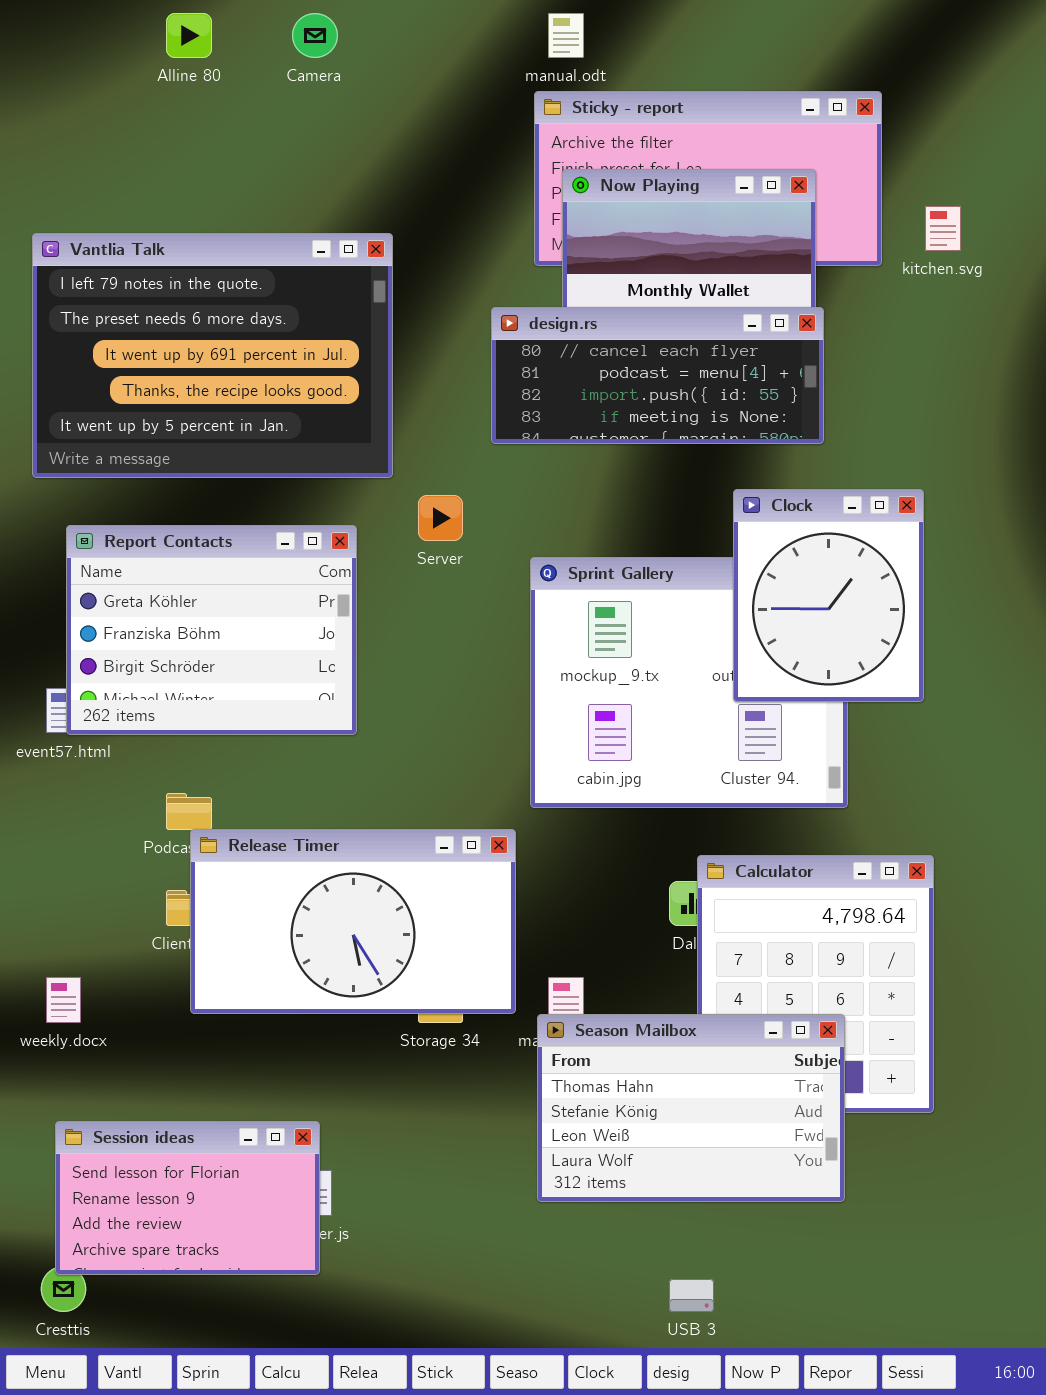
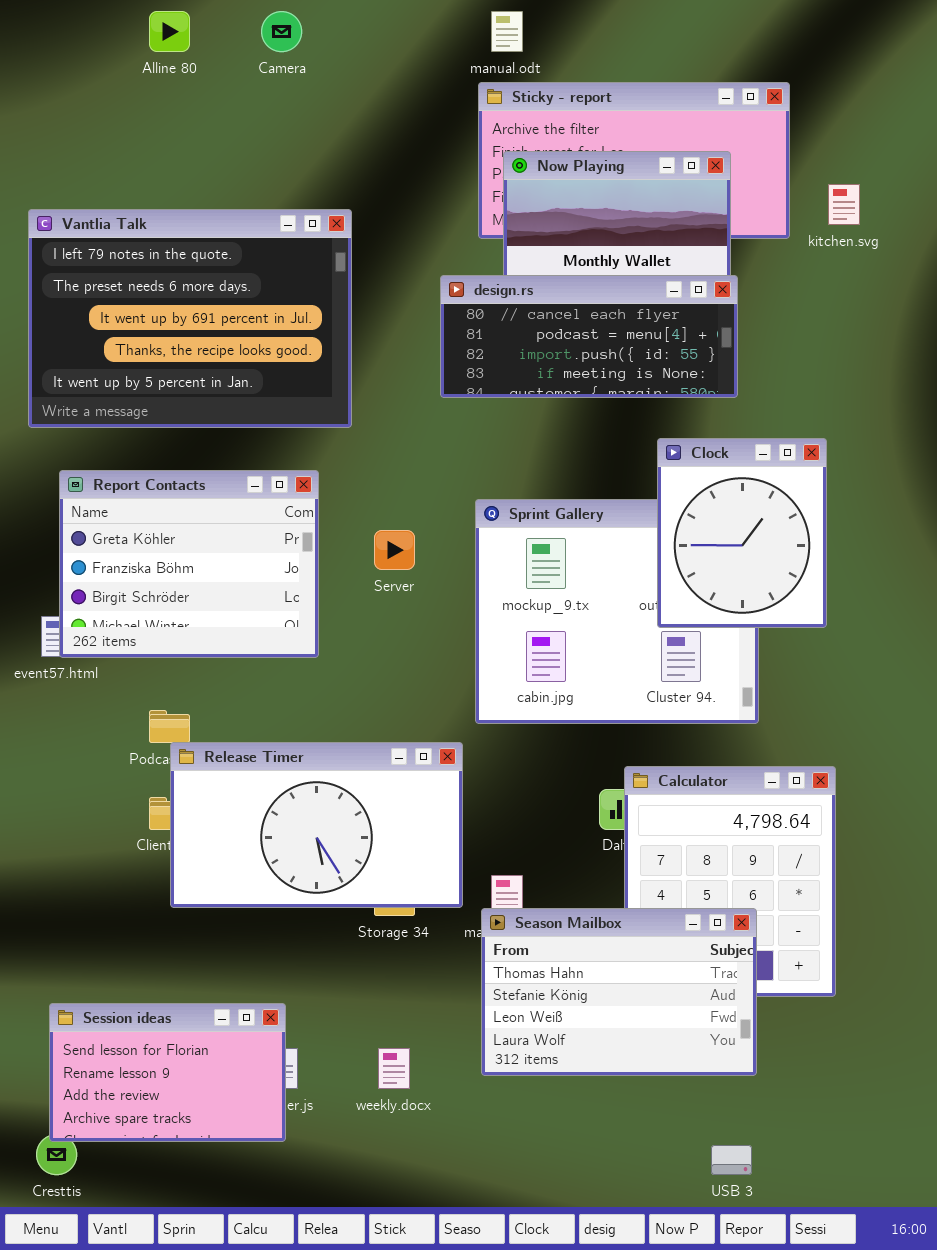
Server: [418,495,463,541] -> [374,530,415,570], moved
weekly.docx: [46,977,81,1023] -> [378,1048,410,1089], moved
USB 3: [669,1279,714,1312] -> [711,1145,752,1175], moved

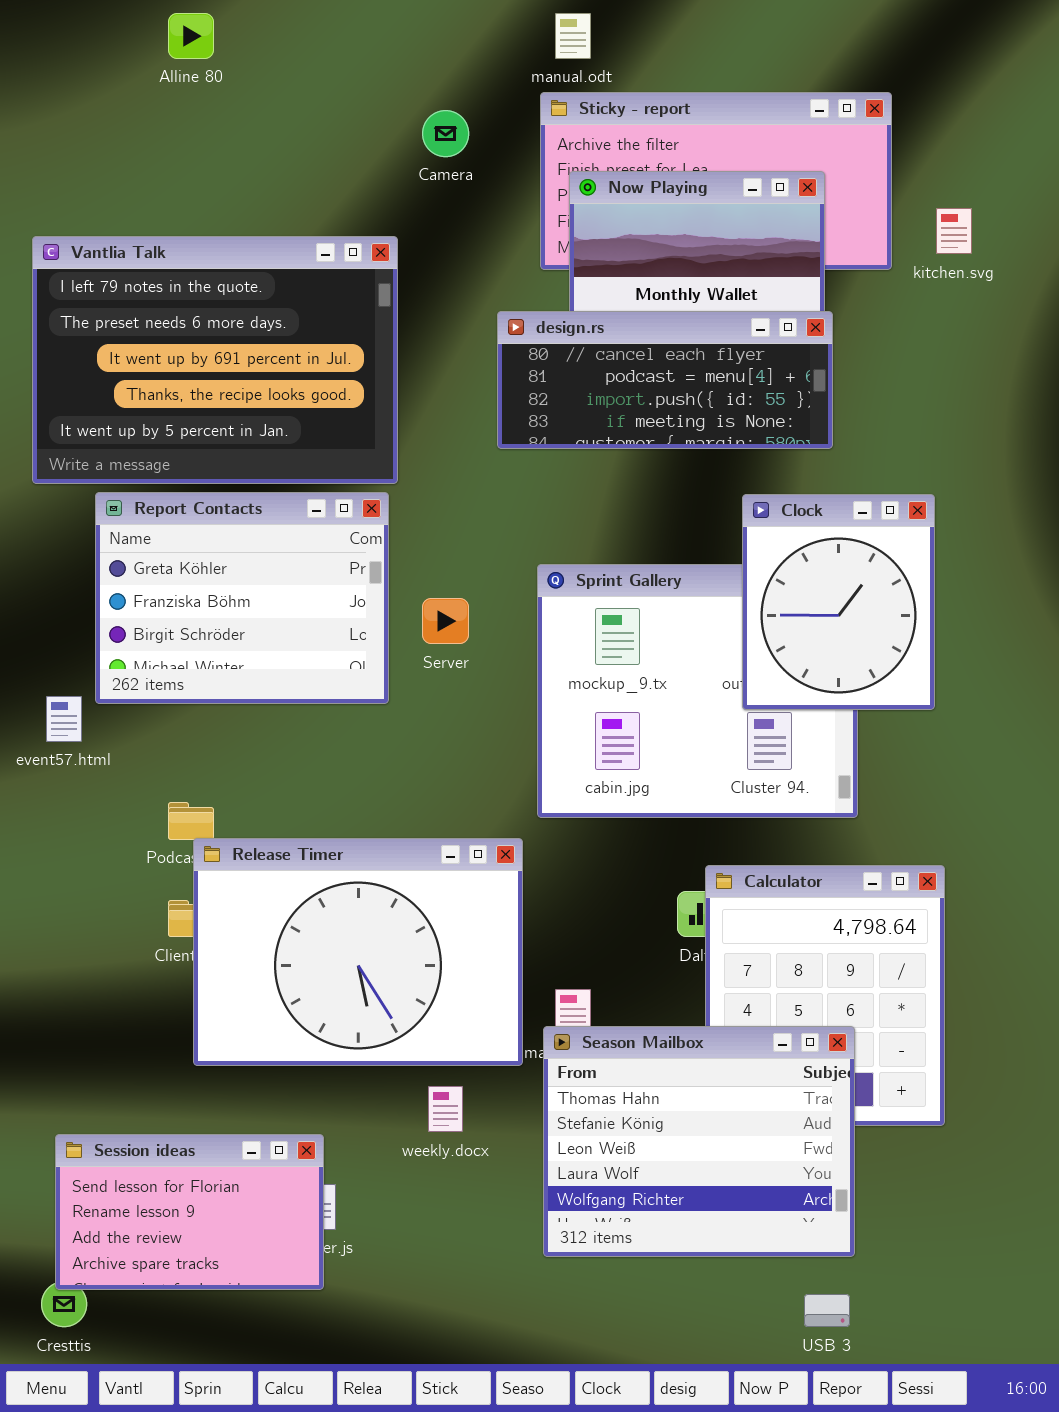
Camera: [261,11,302,52] -> [422,110,469,157], moved
Report Contacts: [59,470,319,658] -> [95,492,389,704], moved
Release Timer: [170,742,463,908] -> [193,838,523,1066], resized
Season Mailbox: [481,908,757,1076] -> [543,1026,855,1257], resized
weekly.docx: [378,1048,410,1089] -> [428,1086,463,1132], moved

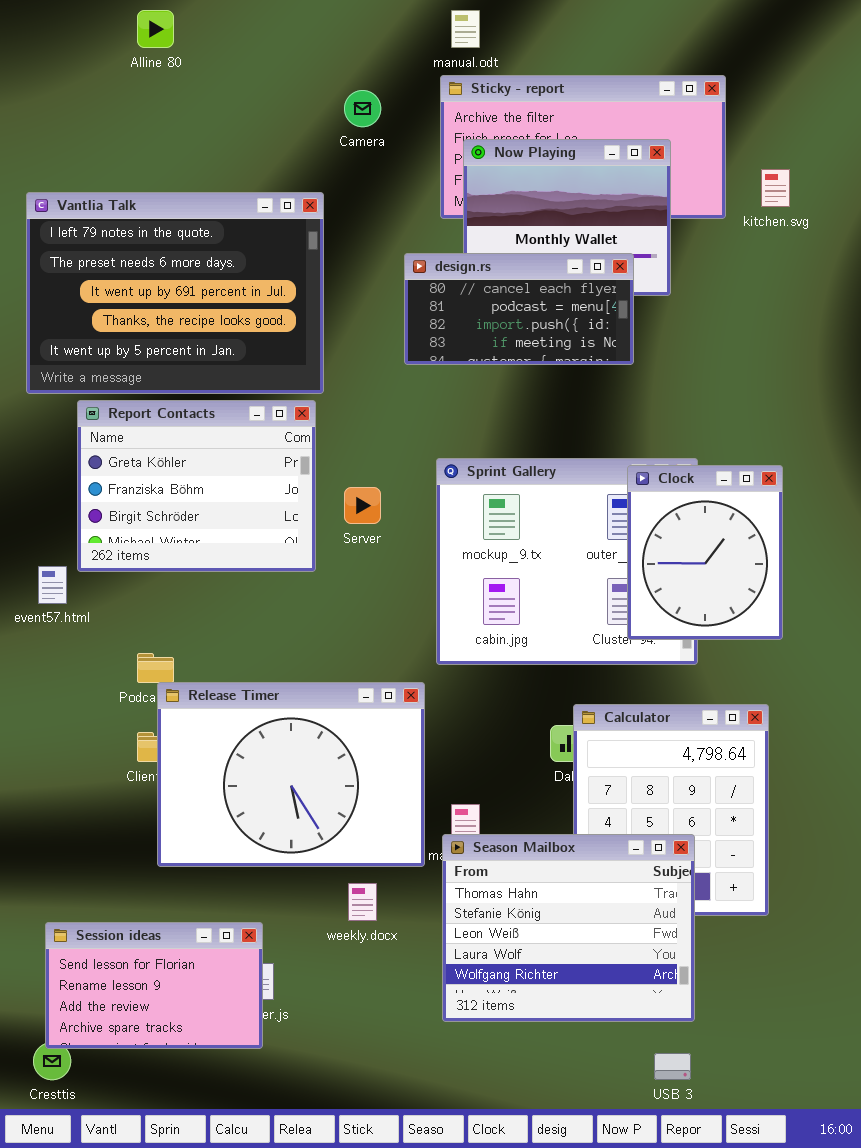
design.rs: [497,311,833,449] -> [404,253,634,365], resized
Clock: [742,494,935,710] -> [627,465,783,640], moved

